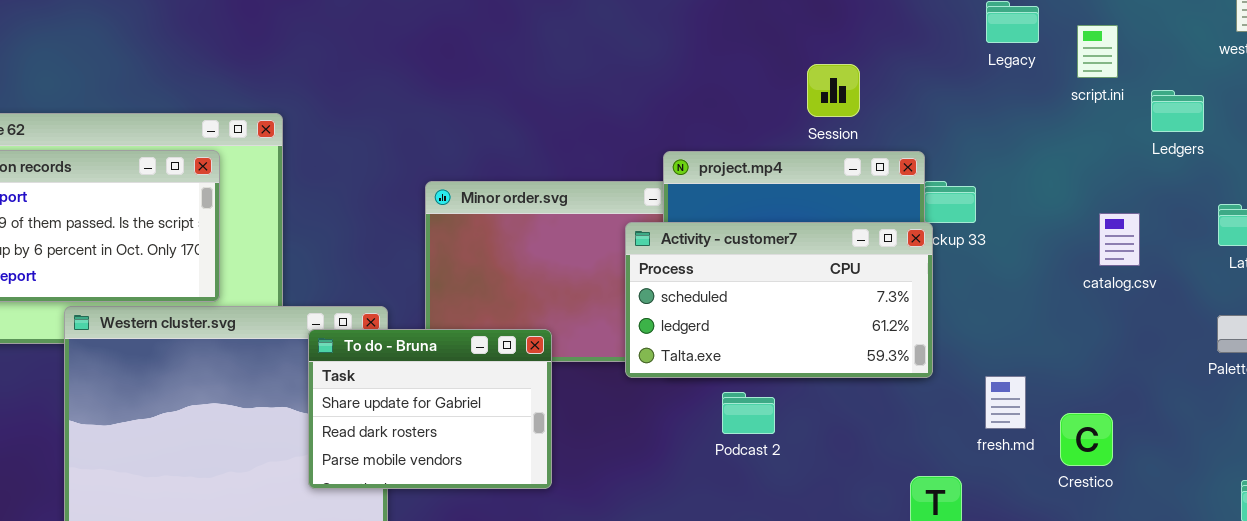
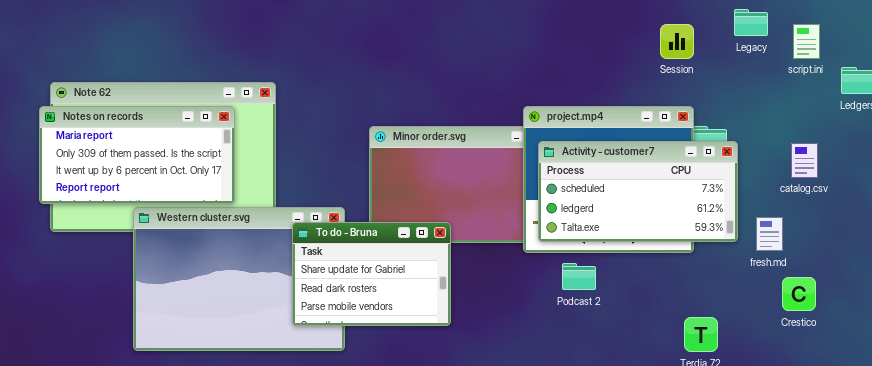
Session: [807,64,860,117] -> [660,24,694,59], moved
catalog.csv: [1099,213,1140,266] -> [791,143,818,178], moved
Activity - customer7: [625,222,933,378] -> [538,141,738,242], moved
fresh.md: [985,376,1026,429] -> [756,217,783,251], moved

